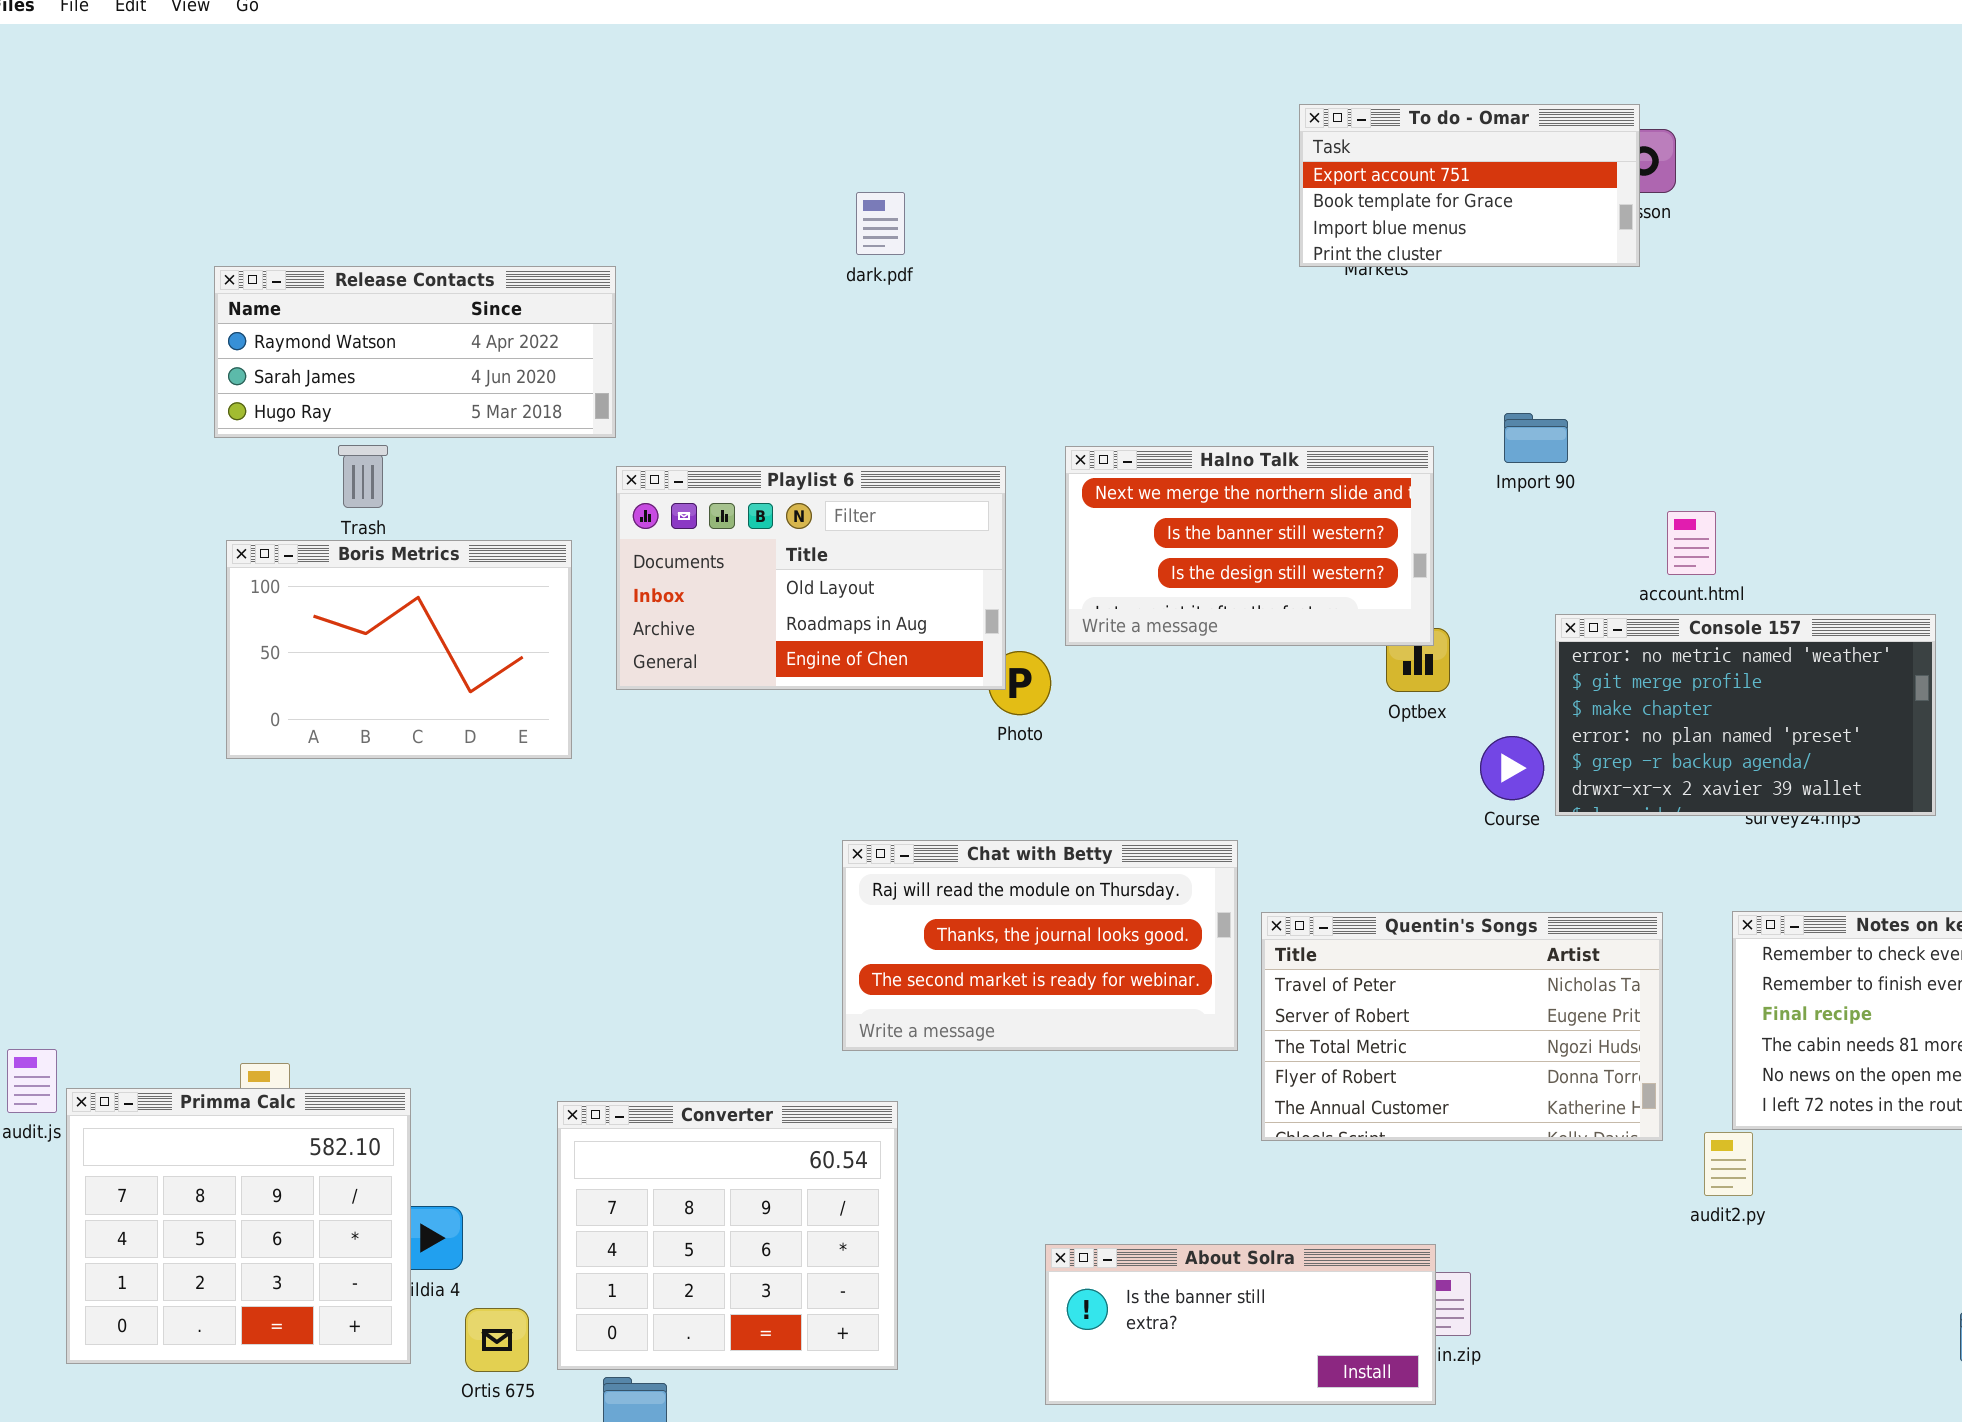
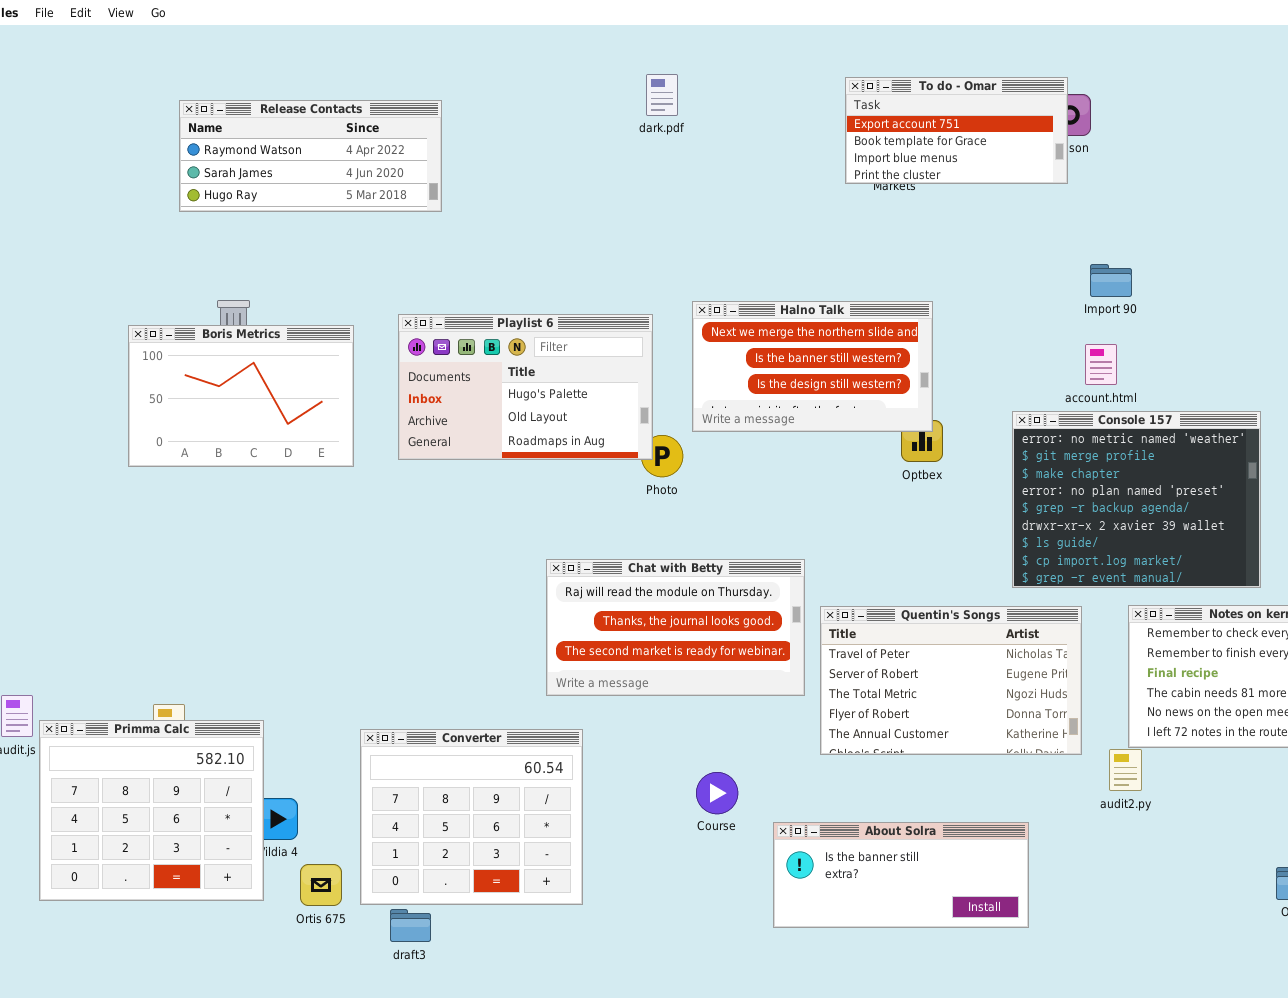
dark.pdf: [856,192,905,255] -> [646,74,678,116], moved
Release Contacts: [214,266,616,438] -> [179,100,442,212], moved
Import 90: [1504,413,1568,463] -> [1090,264,1132,297], moved
Playlist 6: [616,466,1006,690] -> [398,314,653,460], scrolled up 1 row
Boris Metrics: [226,540,572,759] -> [128,325,354,467], moved
Console 157: [1555,614,1936,816] -> [1012,411,1261,588], resized
Course: [1480,736,1544,800] -> [696,772,738,814], moved
About Solra: [1045,1244,1436,1405] -> [773,822,1029,928], moved

